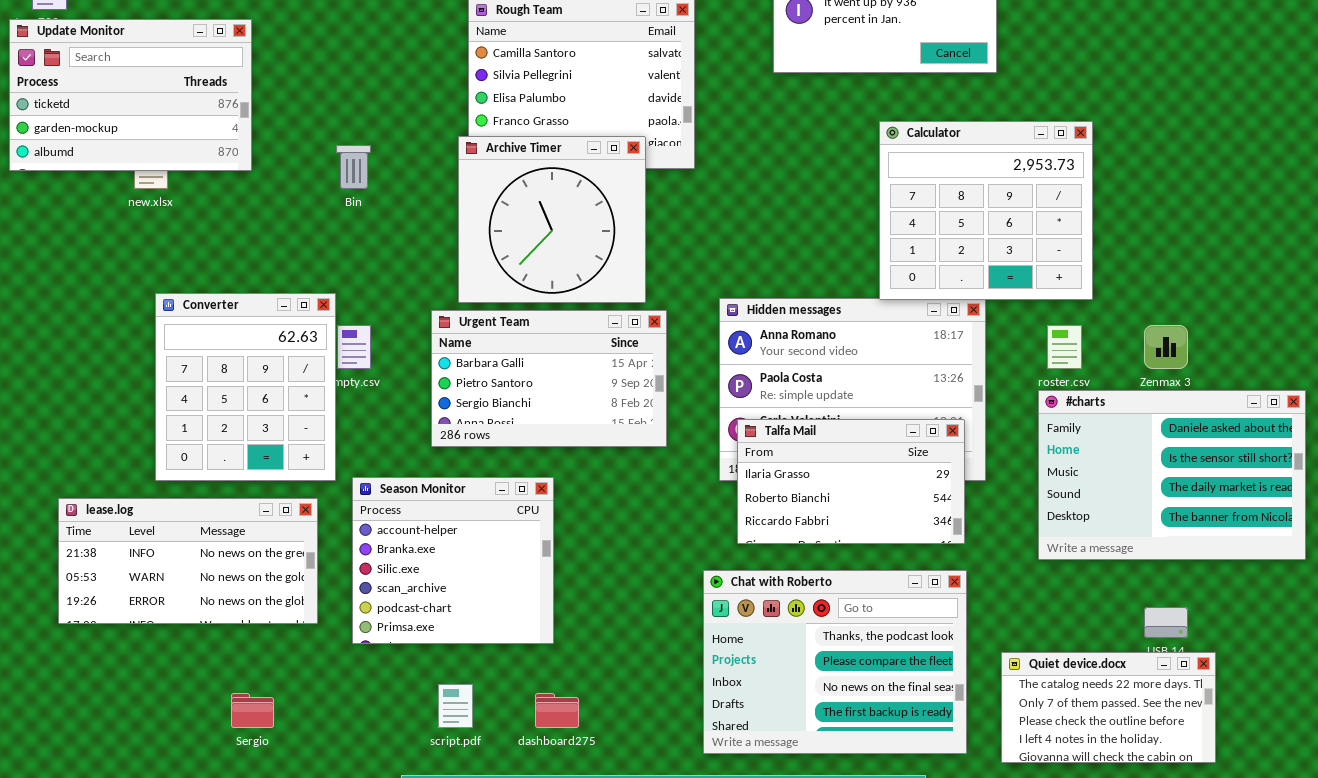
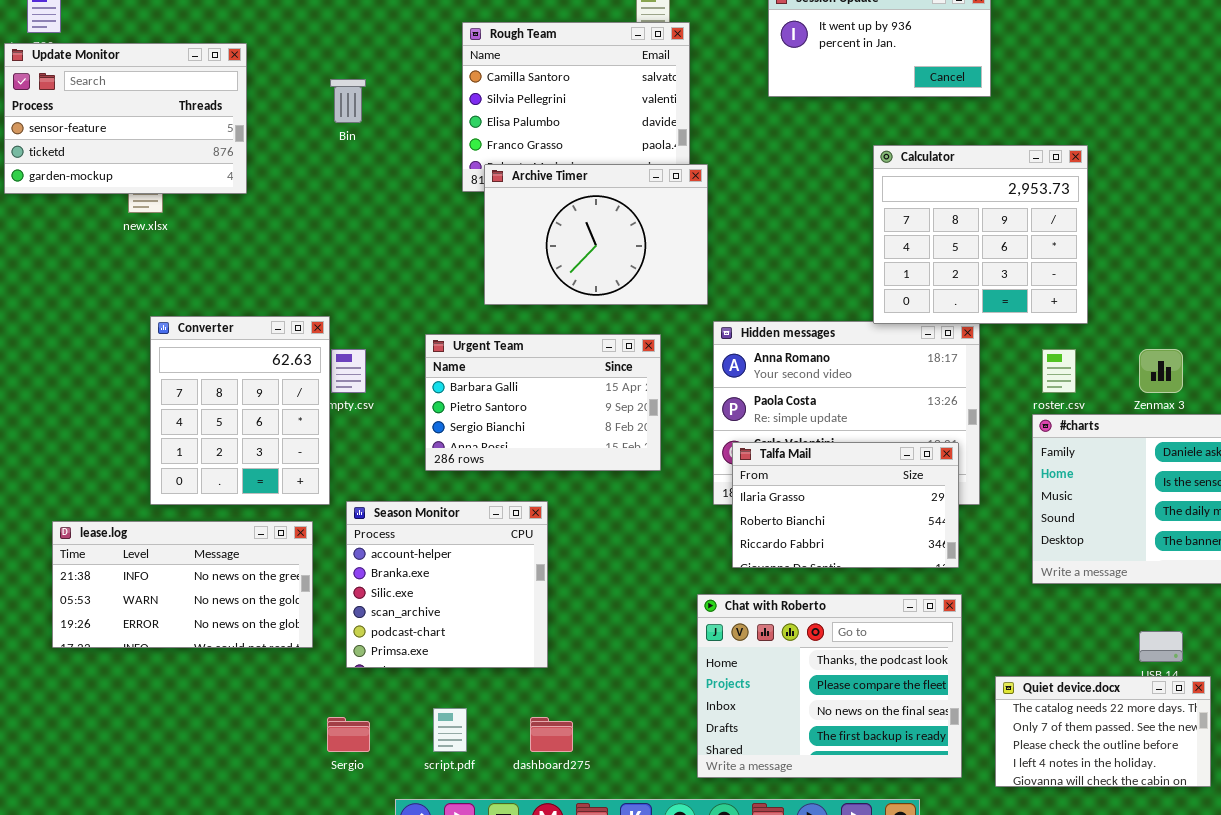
Update Monitor: [9,19,252,171] -> [4,43,247,194], scrolled up 1 row
Archive Timer: [458,136,646,303] -> [484,164,708,305], moved, resized
Bin: [336,145,371,189] -> [330,79,366,123], moved
Sergio: [231,693,274,728] -> [327,717,370,752], moved

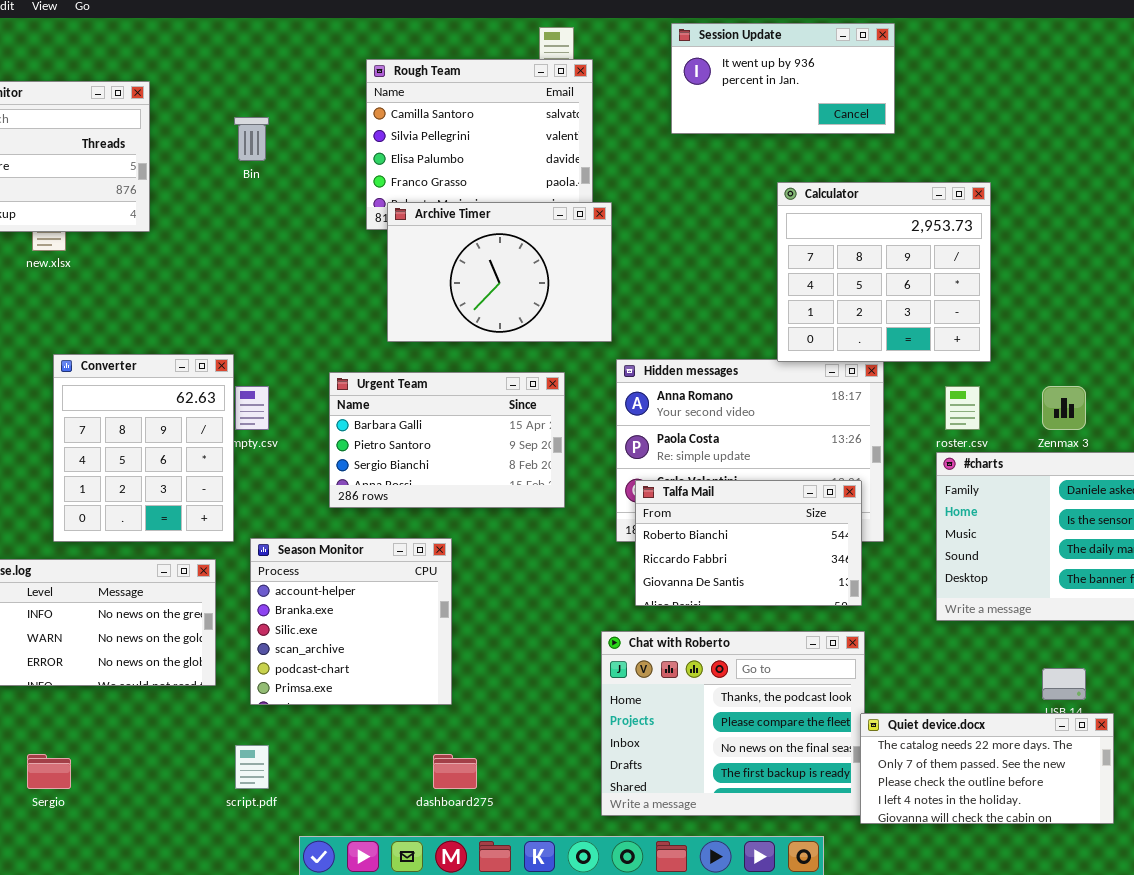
Talfa Mail: [732,442,959,568] -> [635,480,862,606], scrolled down 1 row
Quiet device.docx: [995,676,1211,787] -> [860,713,1114,824], resized
script.pdf: [433,708,467,752] -> [235,745,269,789], moved
Sergio: [327,717,370,752] -> [27,754,71,789], moved

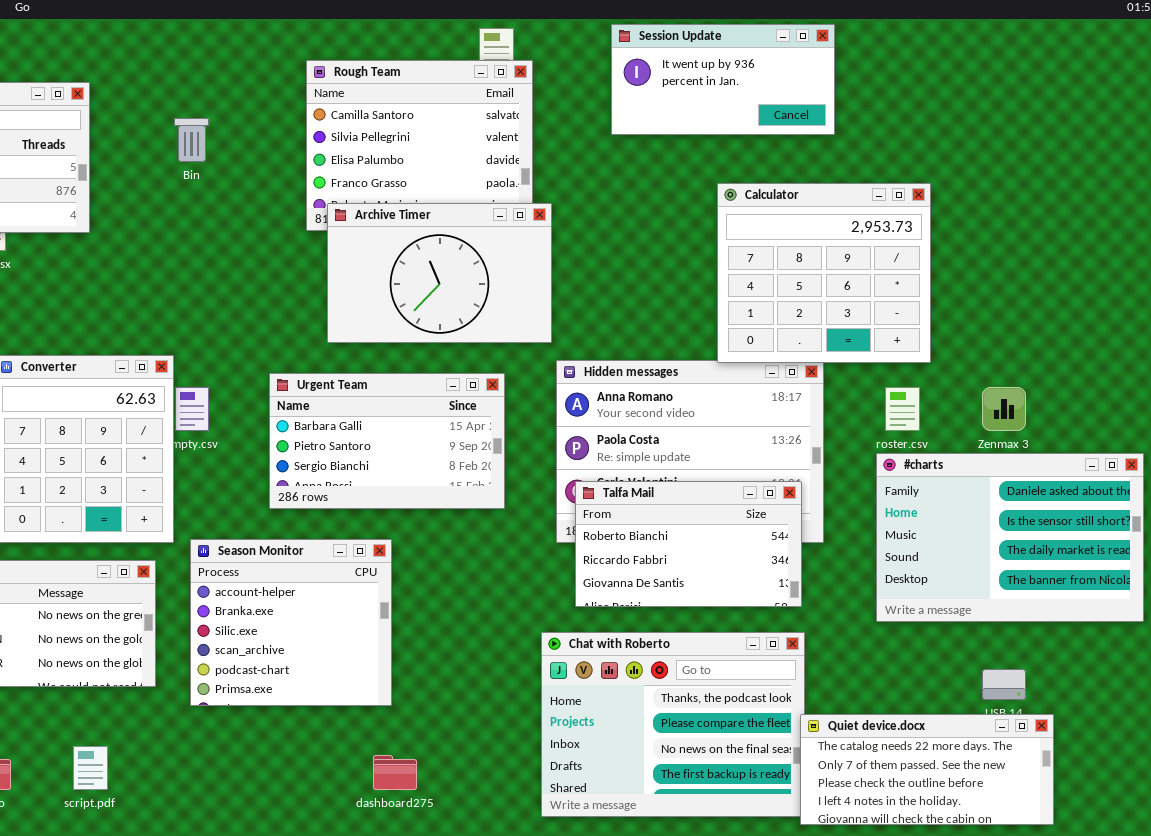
script.pdf: [235,745,269,789] -> [73,746,108,790], moved

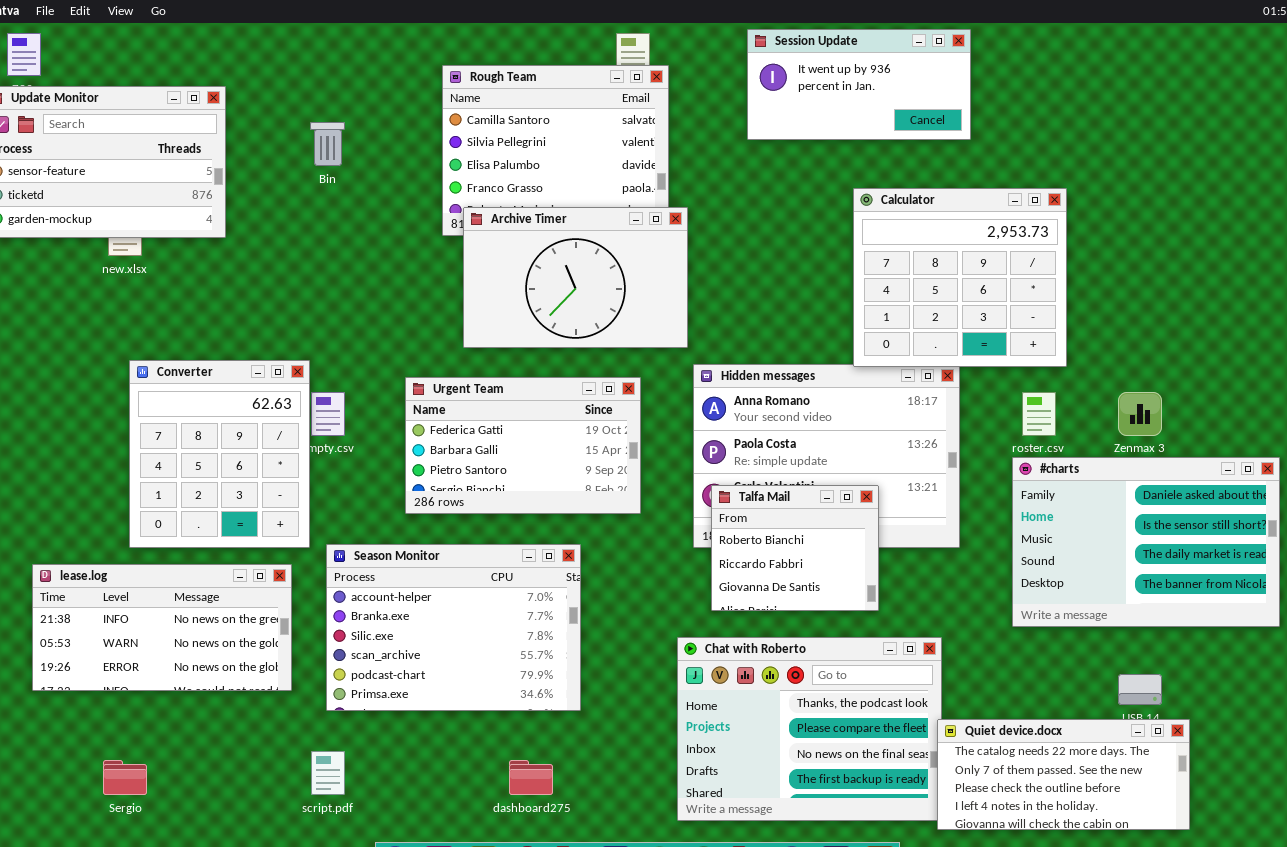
Urgent Team: [269,373,505,509] -> [405,377,641,514], scrolled up 1 row
Talfa Mail: [575,481,802,607] -> [711,485,879,611], resized
Season Monitor: [190,539,392,706] -> [326,544,581,711], resized
script.pdf: [73,746,108,790] -> [311,751,345,795], moved

